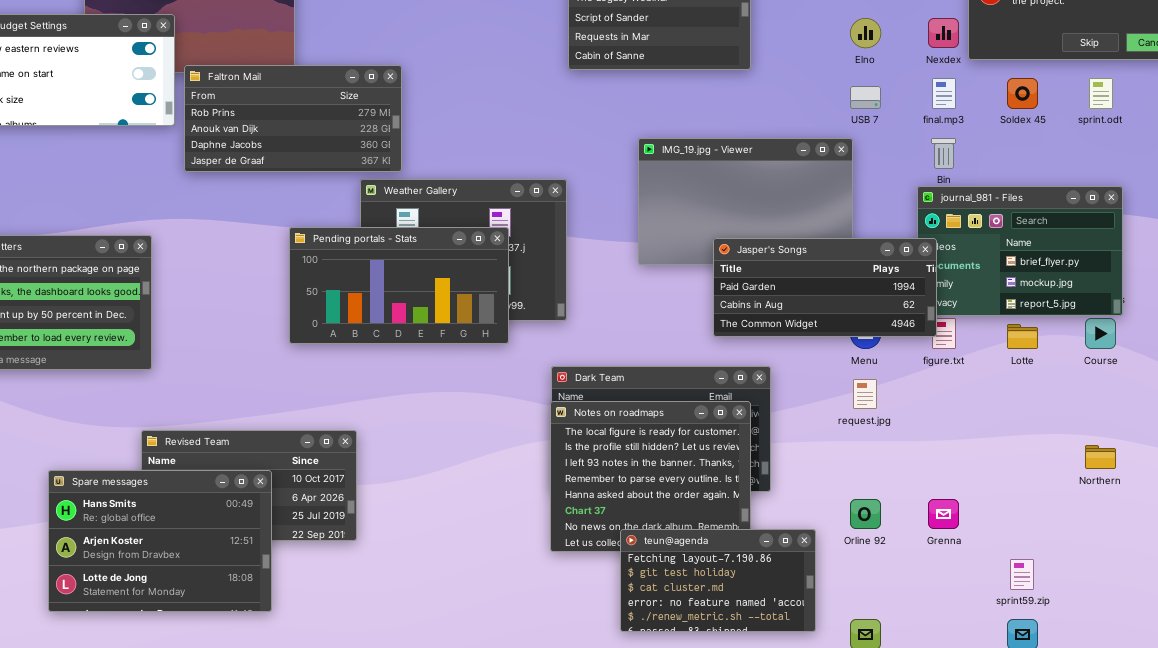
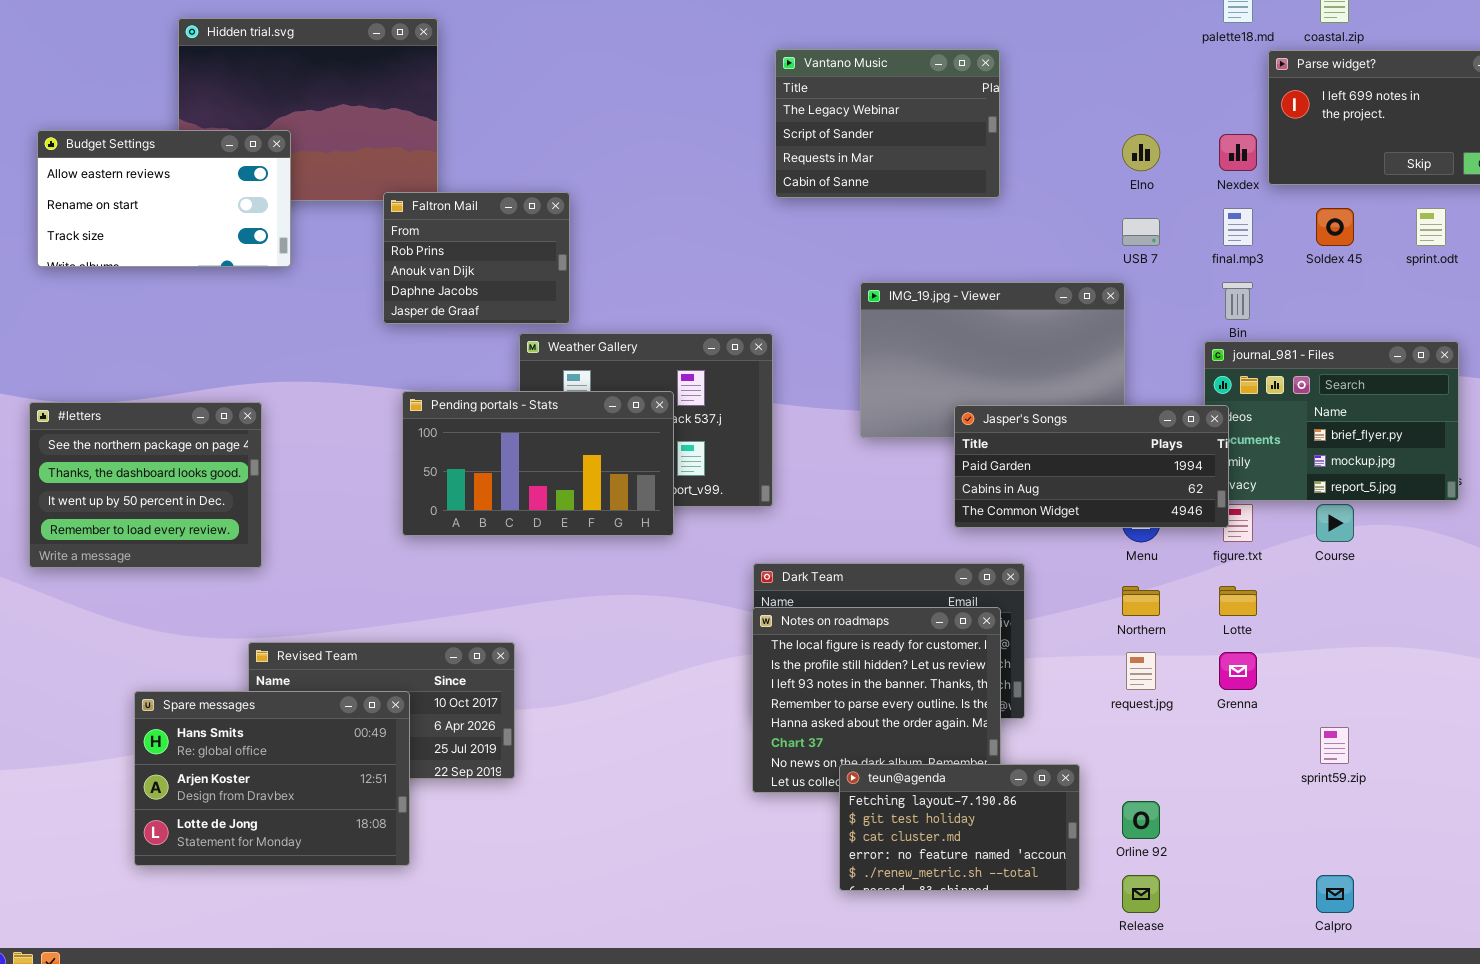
Faltron Mail: [184,65,402,172] -> [383,192,570,324], resized
Pending portals - Stats: [289,227,509,344] -> [402,391,674,536], moved
Course: [1085,318,1116,349] -> [1316,504,1354,542], moved
Lotte: [1007,324,1038,349] -> [1219,586,1257,616], moved
request.jpg: [853,379,877,409] -> [1126,652,1156,690], moved
Northern: [1085,445,1116,469] -> [1122,586,1160,616], moved
Orline 92: [850,499,881,529] -> [1122,801,1160,839], moved
Grenna: [928,499,959,529] -> [1219,652,1257,690], moved
sprint59.zip: [1010,559,1034,590] -> [1320,727,1349,764], moved

